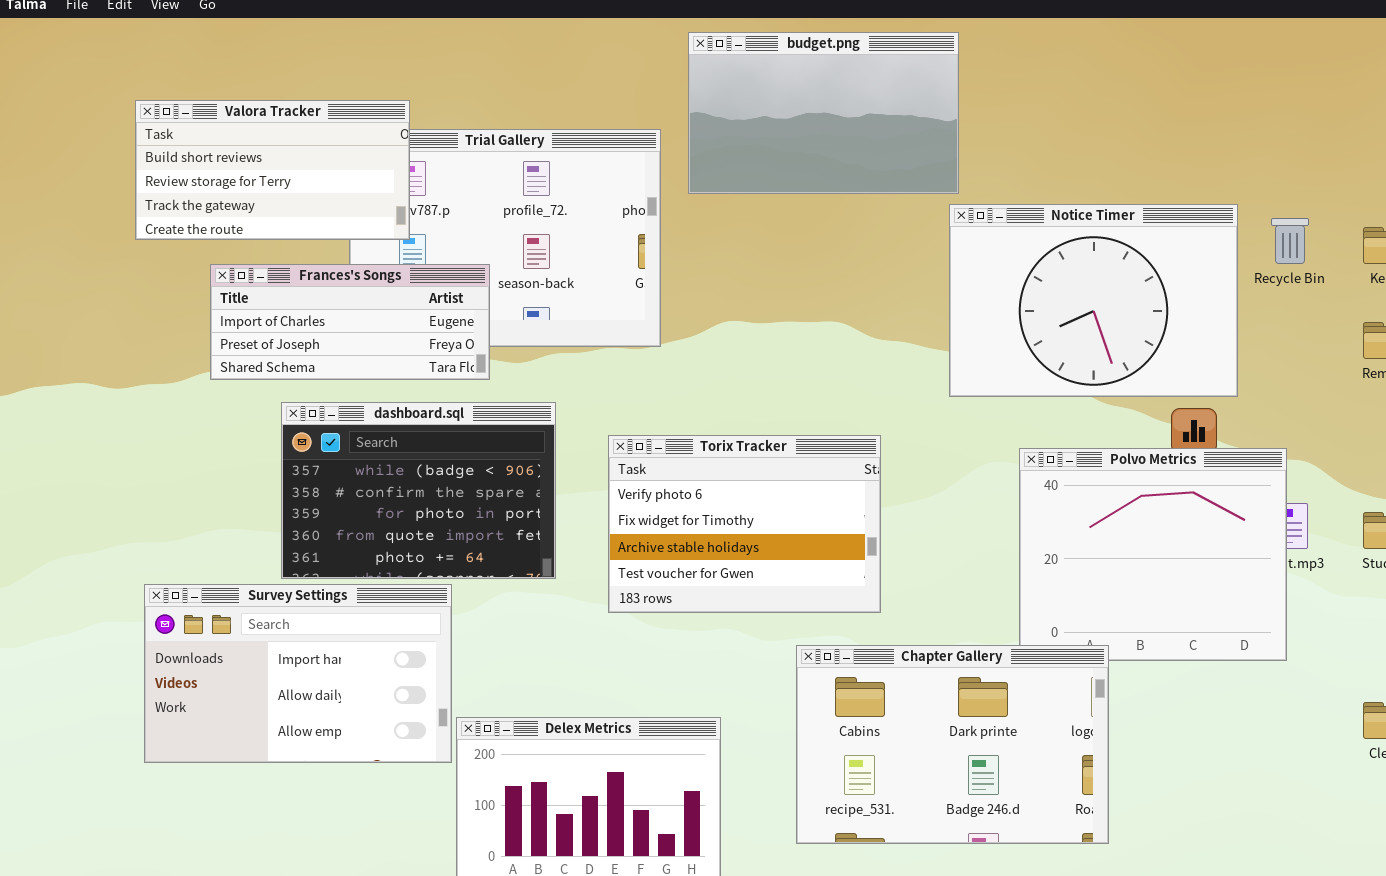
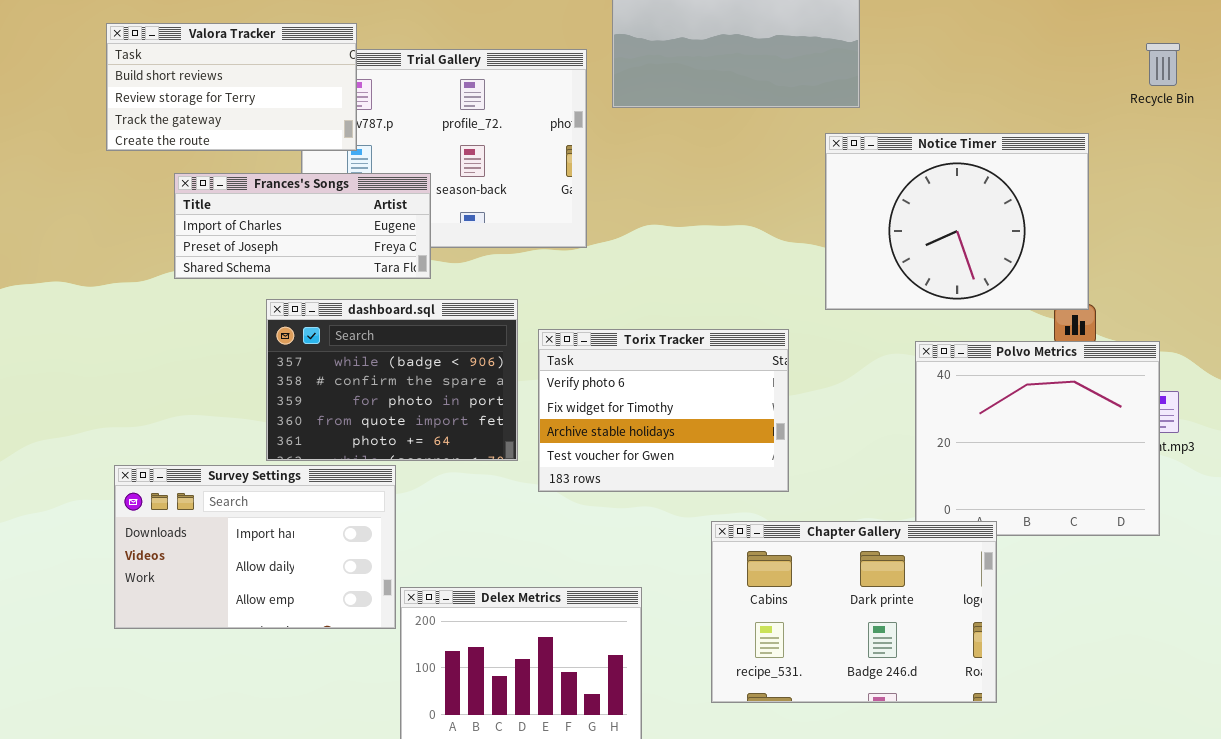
Notice Timer: [949,204,1238,397] -> [825,133,1089,310], moved
Recycle Bin: [1271,218,1309,264] -> [1146,43,1180,86], moved
dashboard.sql: [281,402,556,579] -> [266,299,518,461], moved

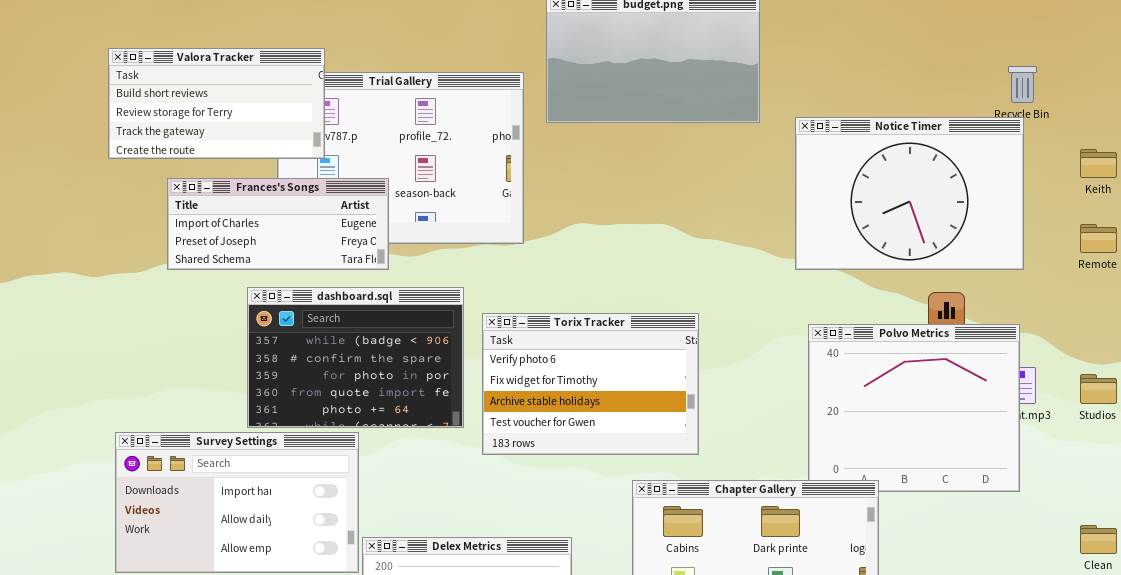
Notice Timer: [825,133,1089,310] -> [795,117,1024,270], moved

